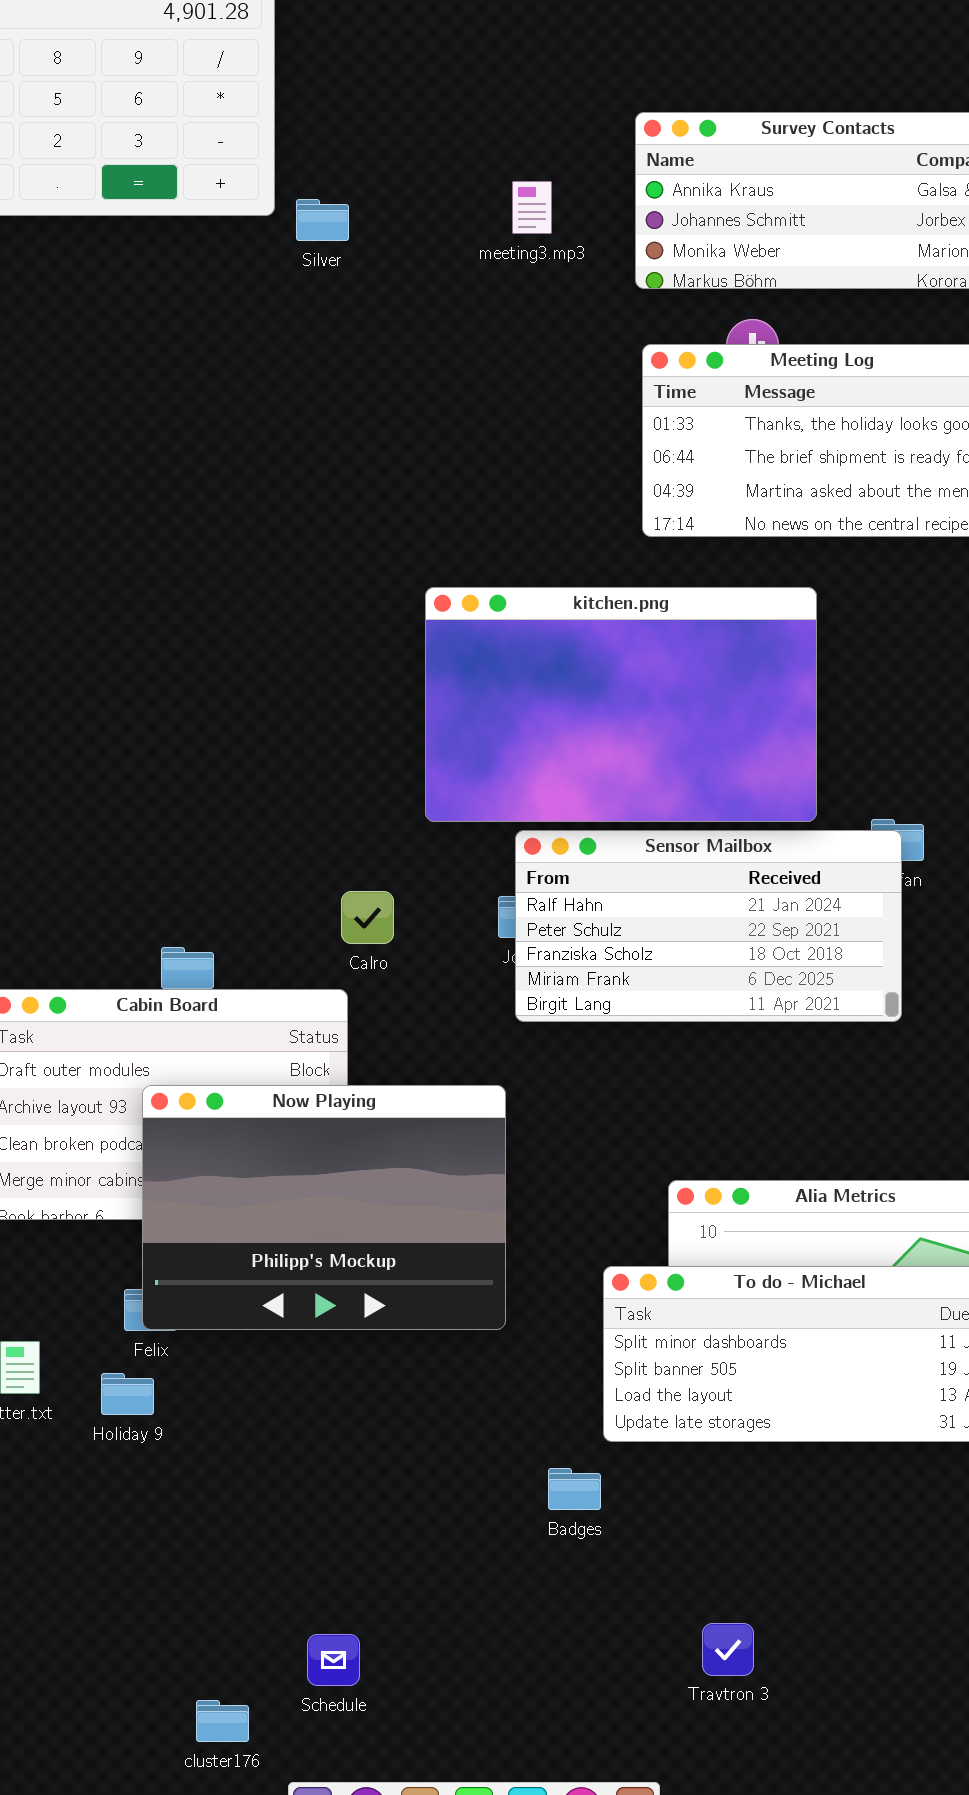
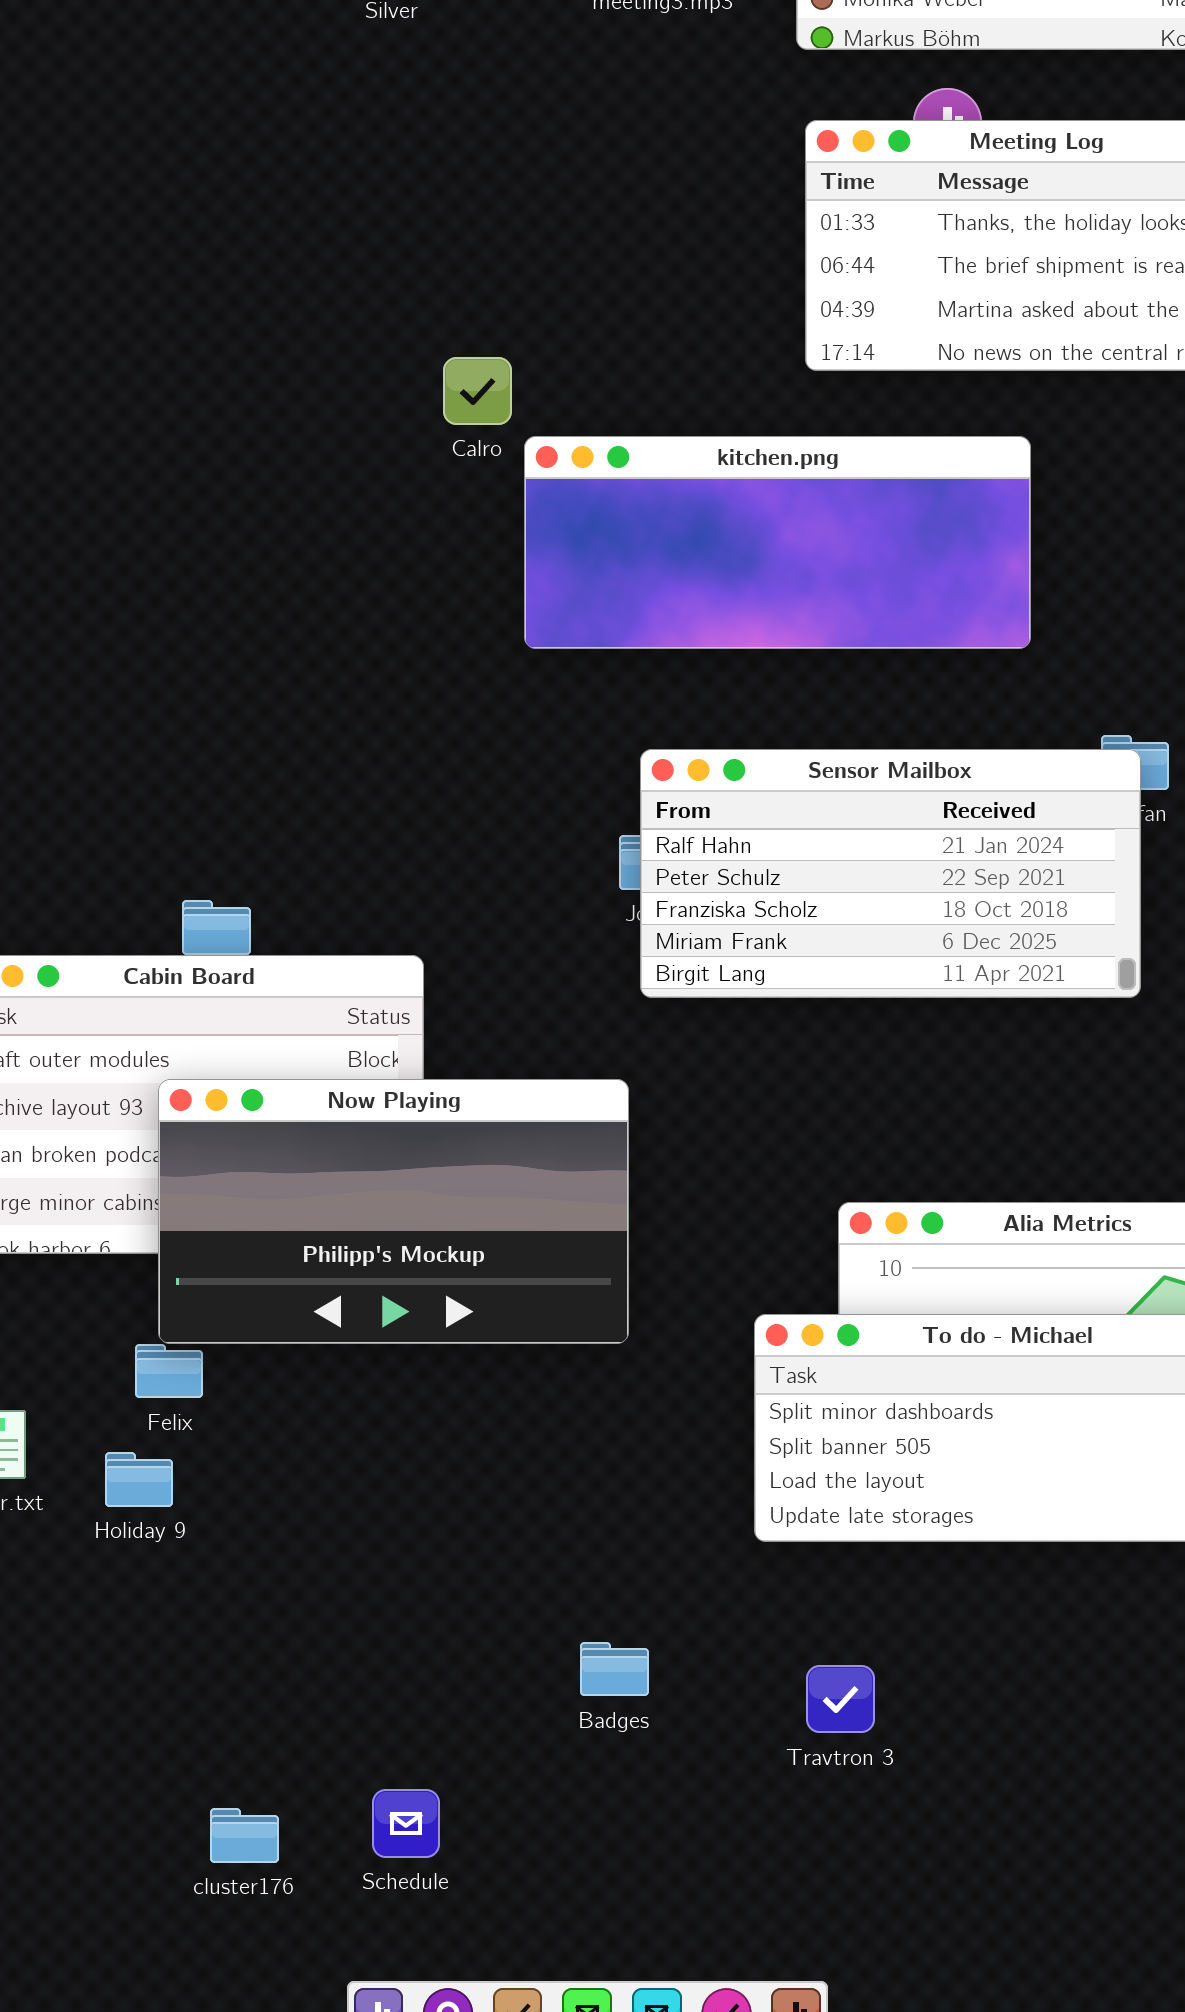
kitchen.png: [425,587,817,822] -> [524,436,1031,649], resized
Calro: [341,891,394,944] -> [443,357,512,425], moved
Now Playing: [142,1085,506,1330] -> [158,1079,629,1344], resized
Badges: [548,1468,601,1510] -> [580,1642,649,1696], moved
Travtron 3: [702,1623,754,1676] -> [806,1665,875,1733], moved
cluster176: [196,1700,249,1742] -> [210,1808,279,1863], moved

